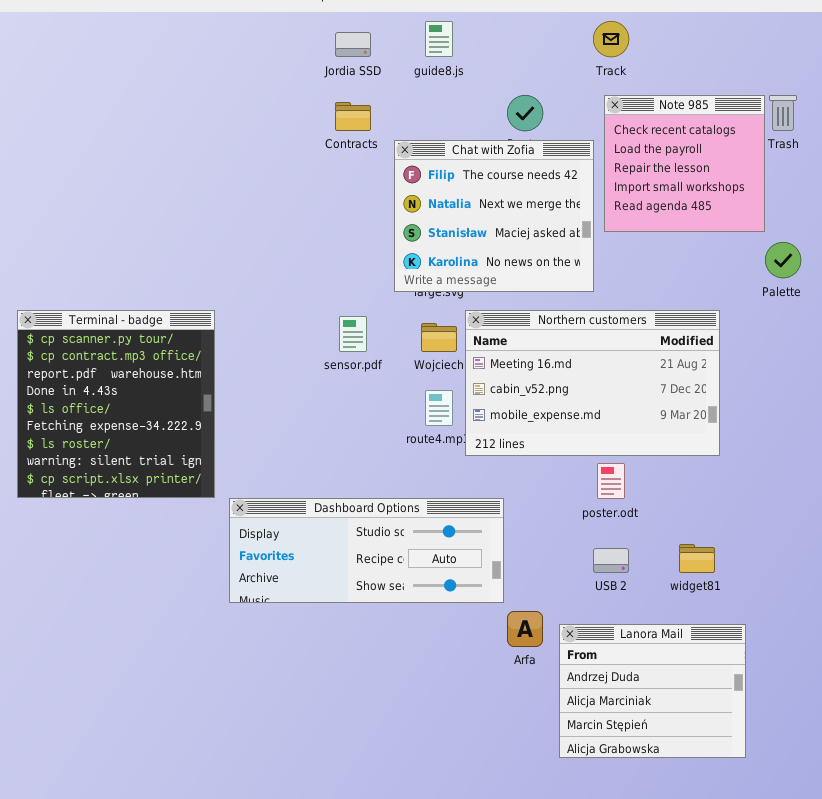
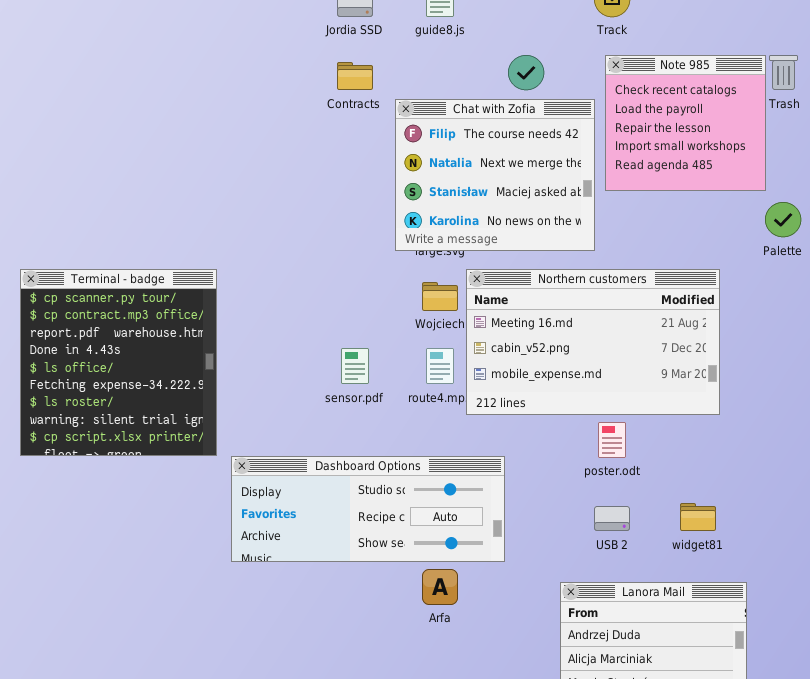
sensor.pdf: [339,316,367,352] -> [341,348,369,384], moved
Arfa: [507,611,543,647] -> [422,569,458,605], moved

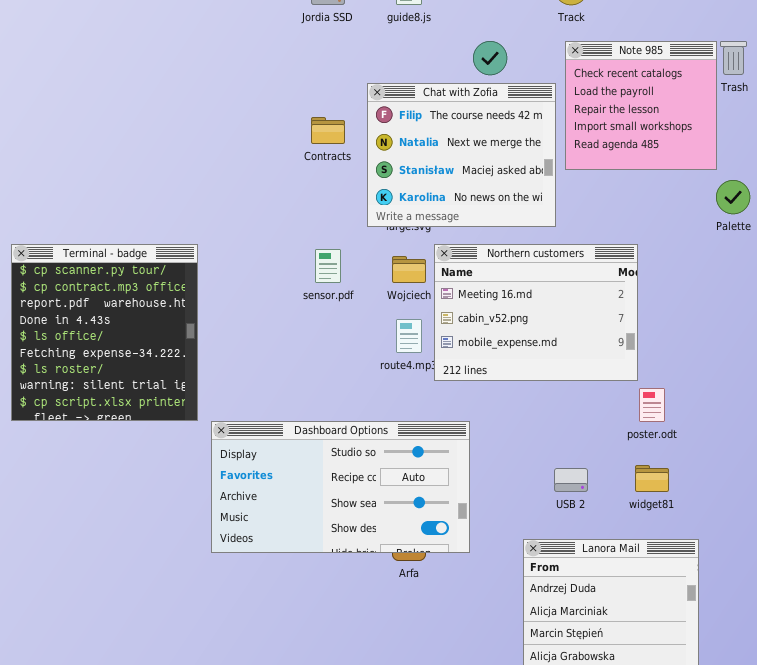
Contracts: [337,62,373,90] -> [311,117,345,144], moved
Northern customers: [466,269,720,415] -> [434,244,638,381], resized
sensor.pdf: [341,348,369,384] -> [315,249,341,283], moved
poster.odt: [598,422,626,458] -> [639,388,665,422], moved
Dashboard Options: [231,456,505,562] -> [211,421,470,553], resized

